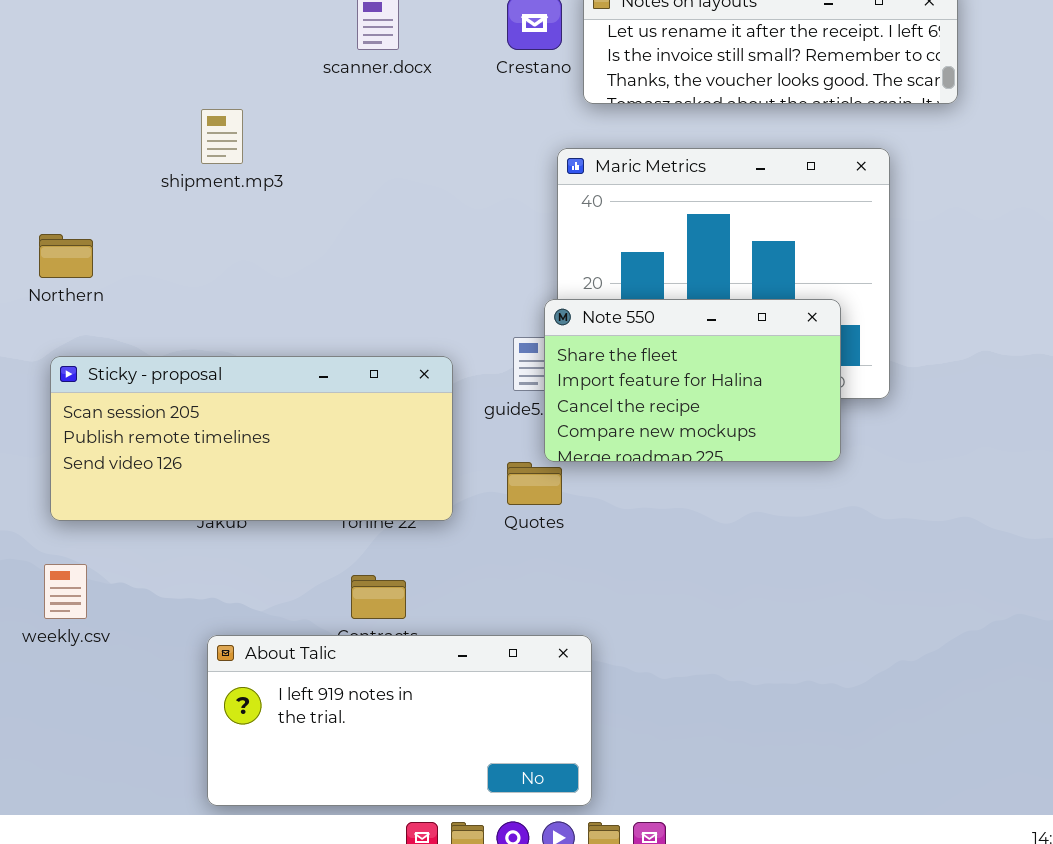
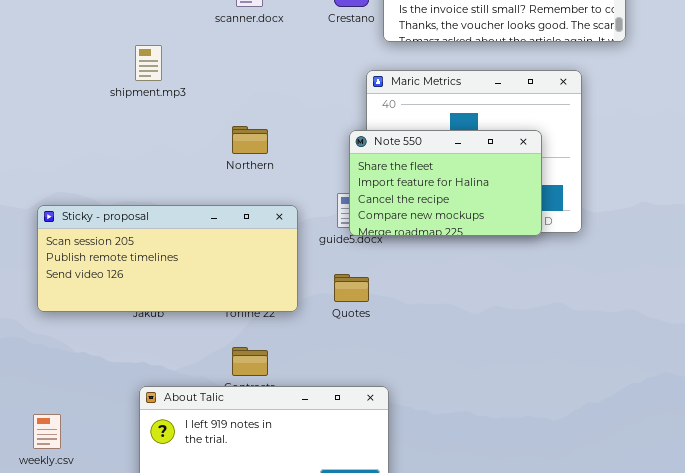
Northern: [39,234,93,278] -> [232,126,268,154], moved
Note 550: [544,299,841,462] -> [349,130,542,236], moved
weekly.csv: [44,564,87,619] -> [33,414,61,449], moved

